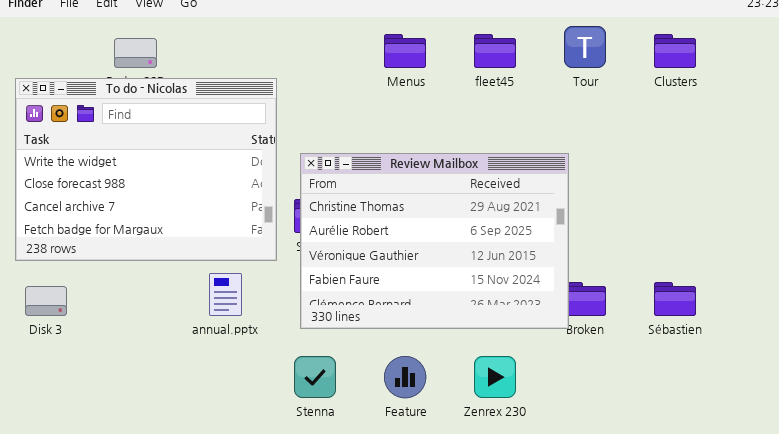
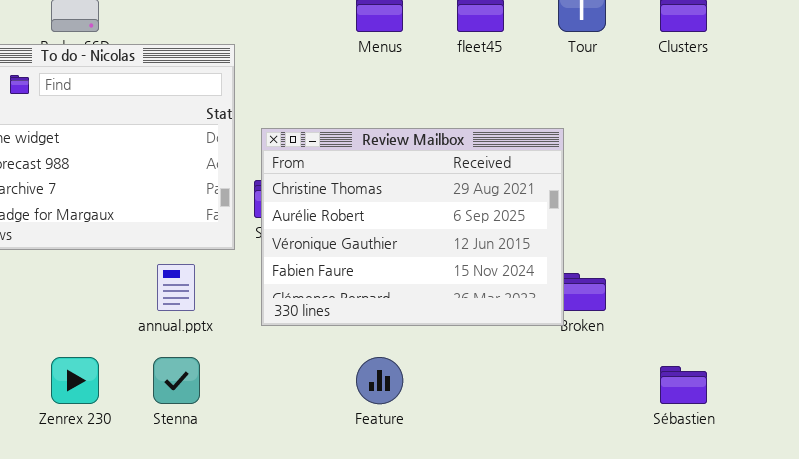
Sébastien: [654,282,696,316] -> [660,366,707,404], moved
Stenna: [294,356,336,398] -> [153,357,200,404], moved
Zenrex 230: [474,356,516,398] -> [51,357,99,404], moved

